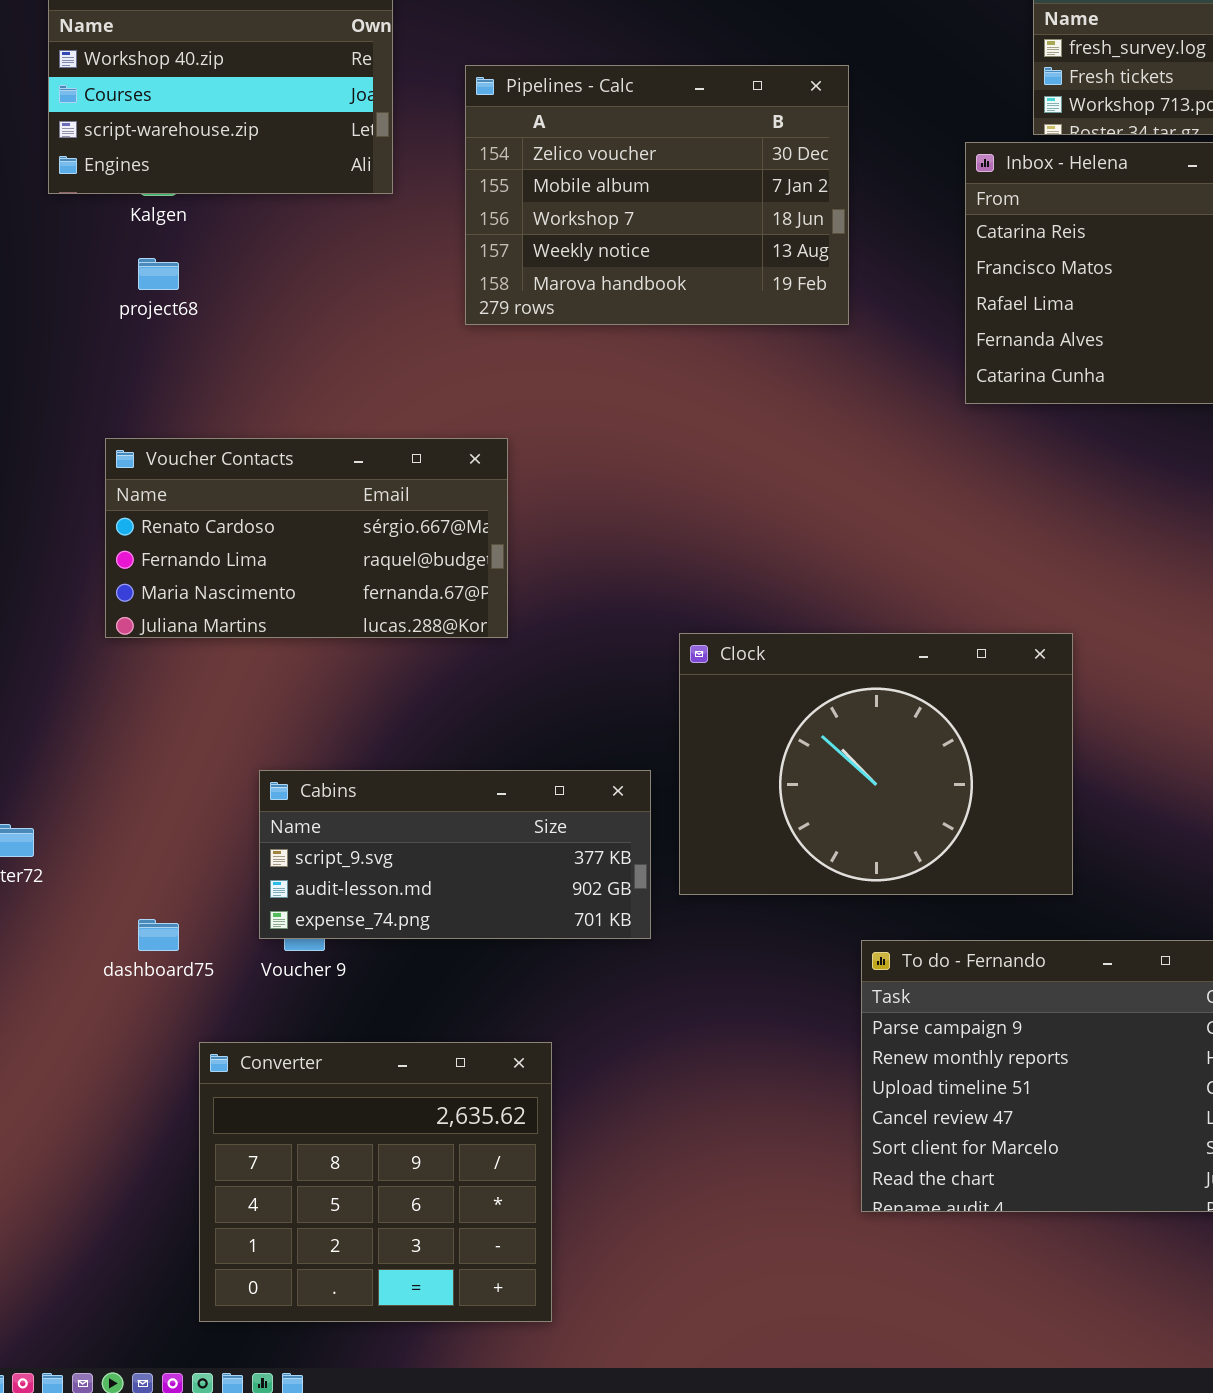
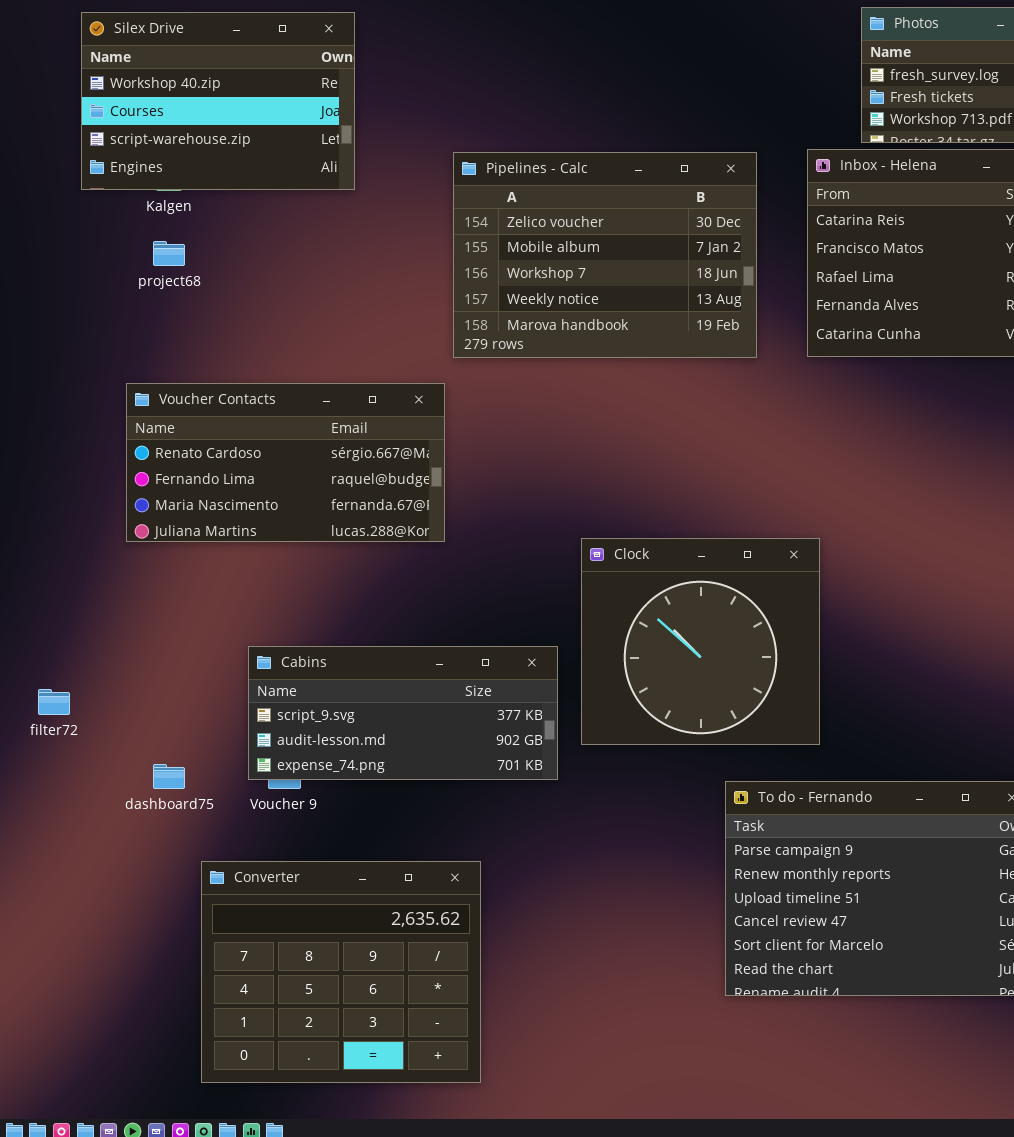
Pipelines - Calc: [465,65,849,325] -> [453,152,757,358], moved
Clock: [679,633,1073,895] -> [581,538,820,745], resized

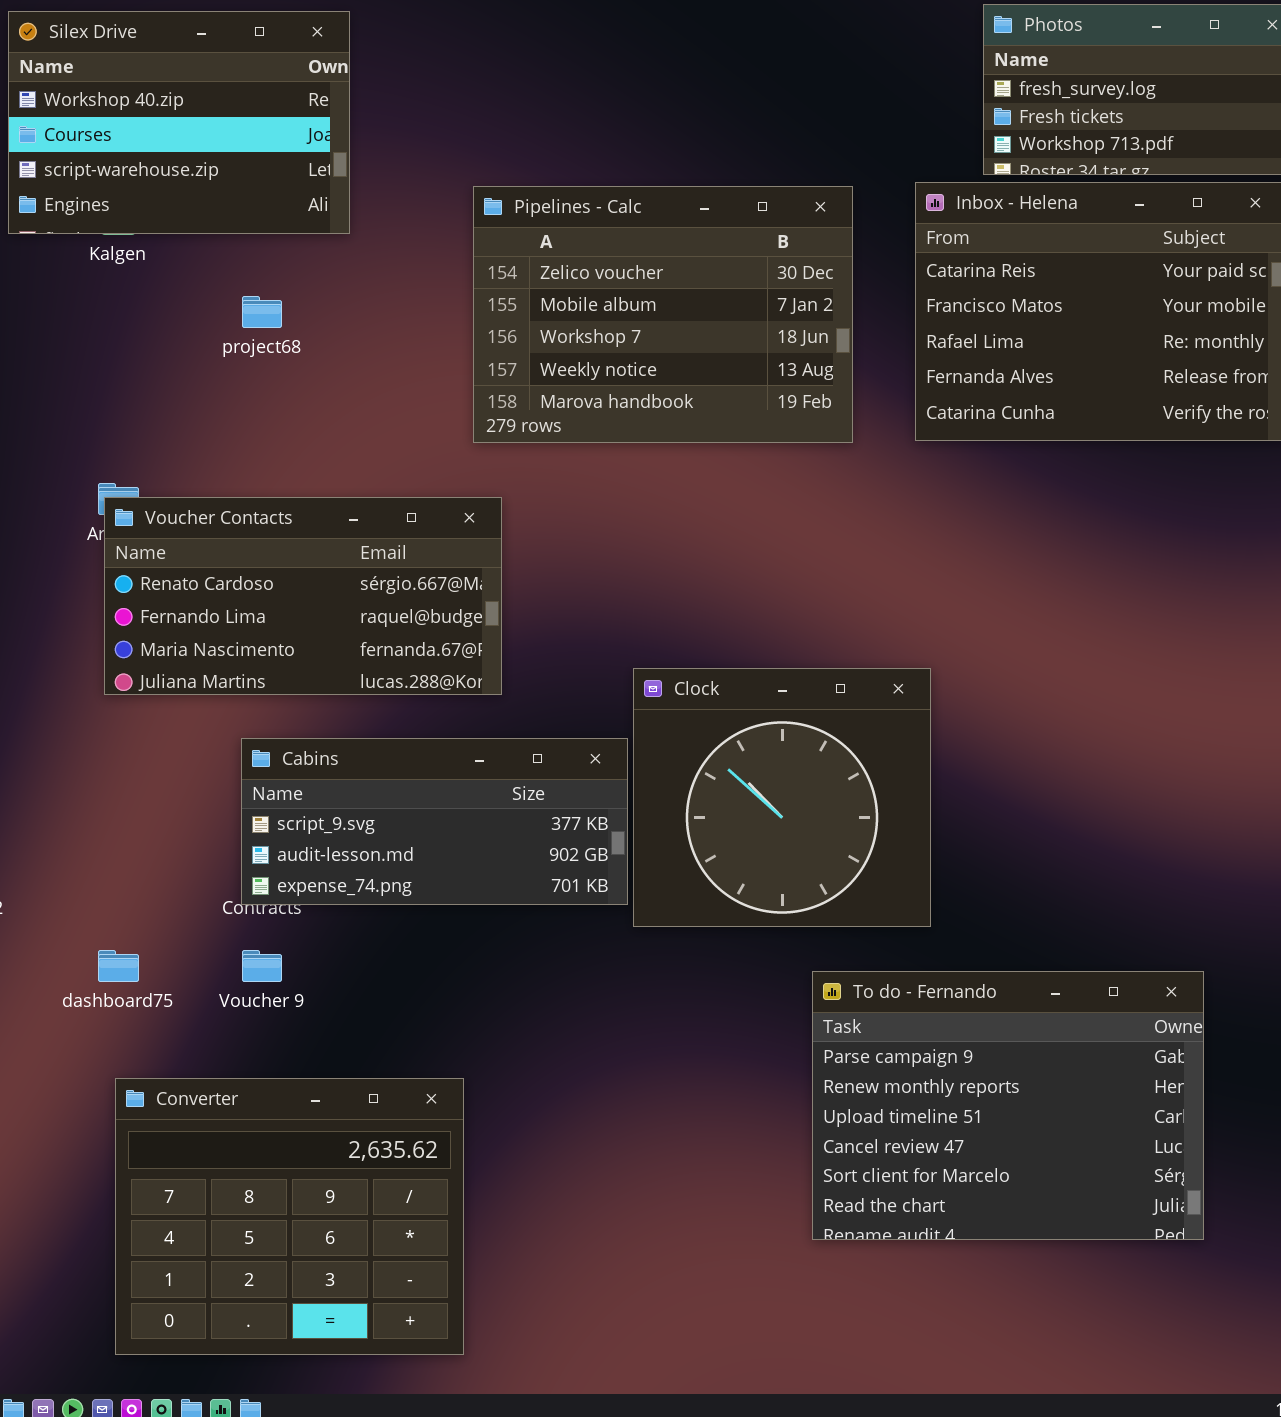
project68: [153,241,185,266] -> [242,296,282,328], moved
Voucher Contacts: [126,383,445,542] -> [104,497,502,695], moved
Cabins: [248,646,558,780] -> [241,738,628,905], moved
Converter: [201,861,481,1083] -> [115,1078,464,1355], moved

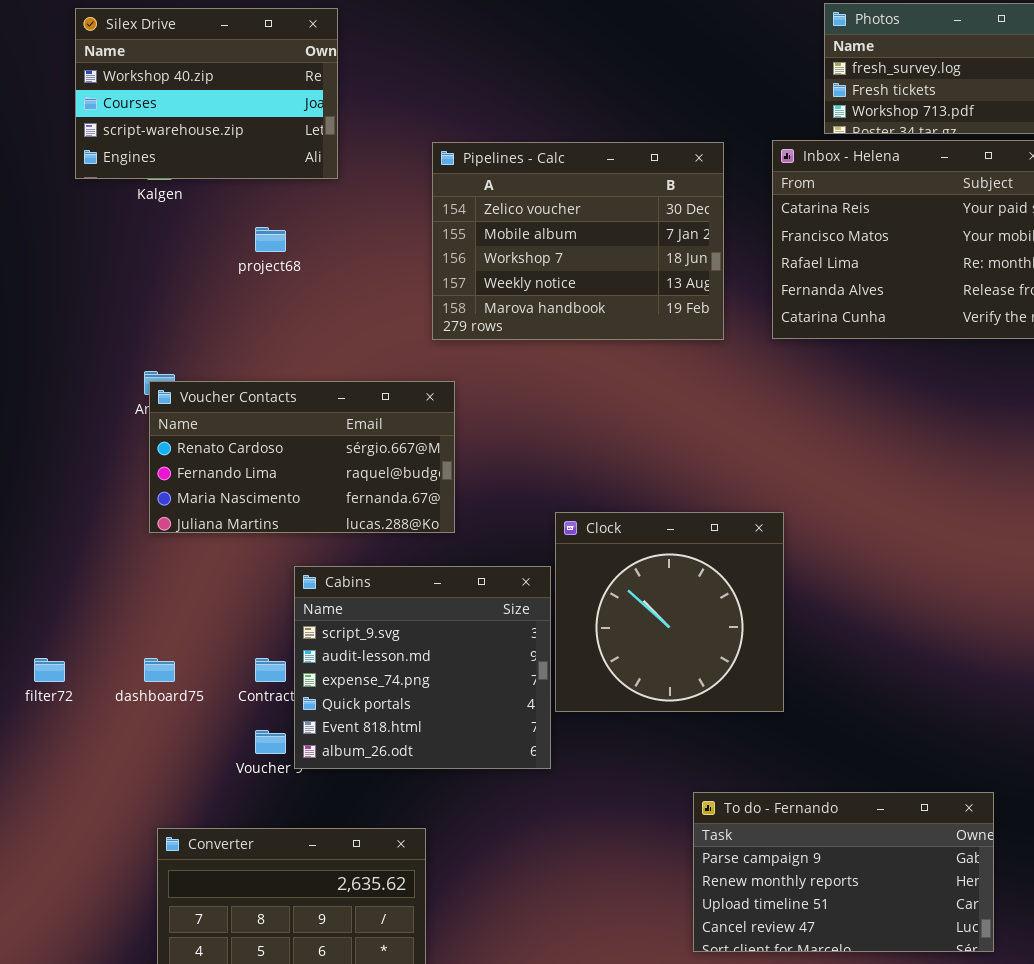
Cabins: [241,738,628,905] -> [294,566,551,769], resized
dashboard75: [98,950,139,982] -> [144,658,175,682], moved
To do - Fernando: [812,971,1204,1240] -> [693,792,994,952], resized

